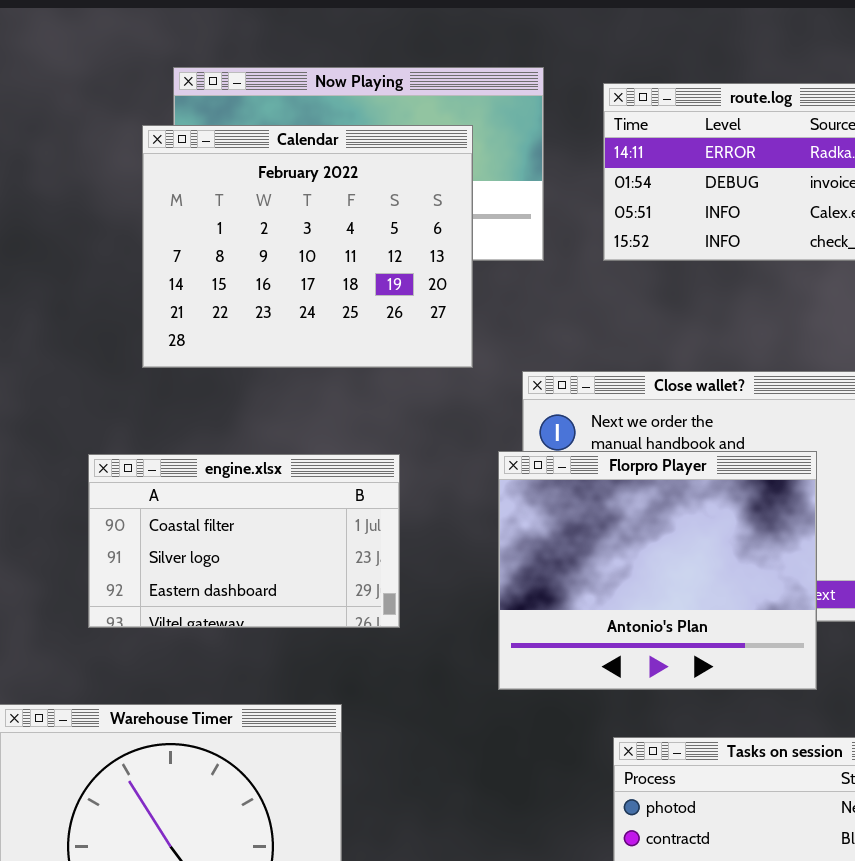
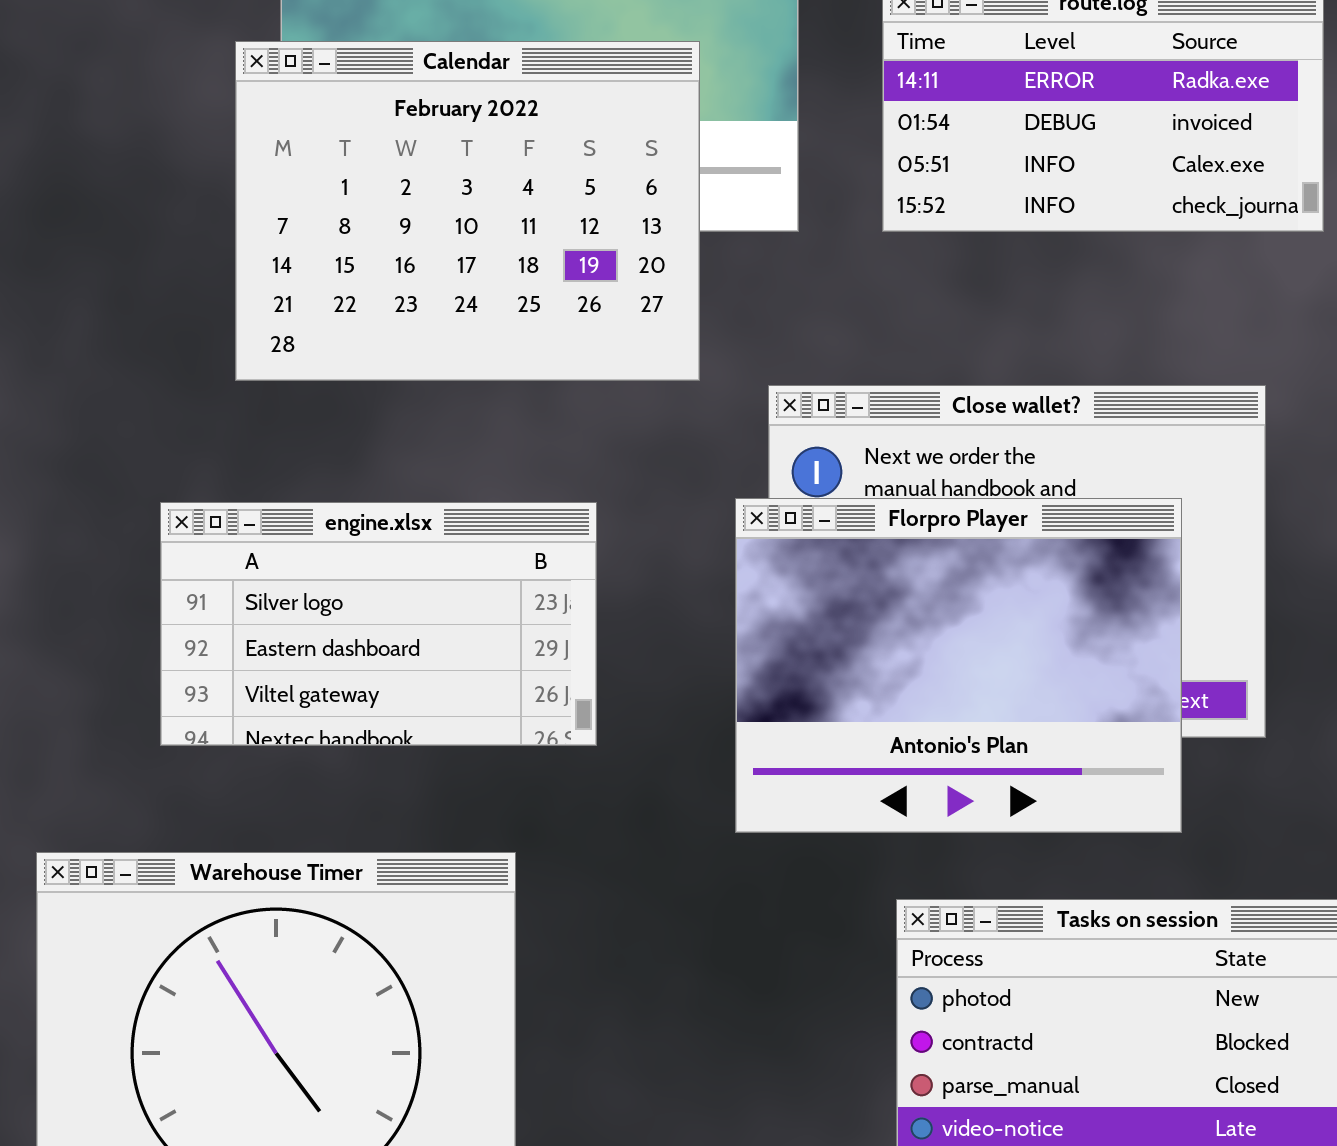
engine.xlsx: [88,454,400,628] -> [160,502,597,746], scrolled down 1 row

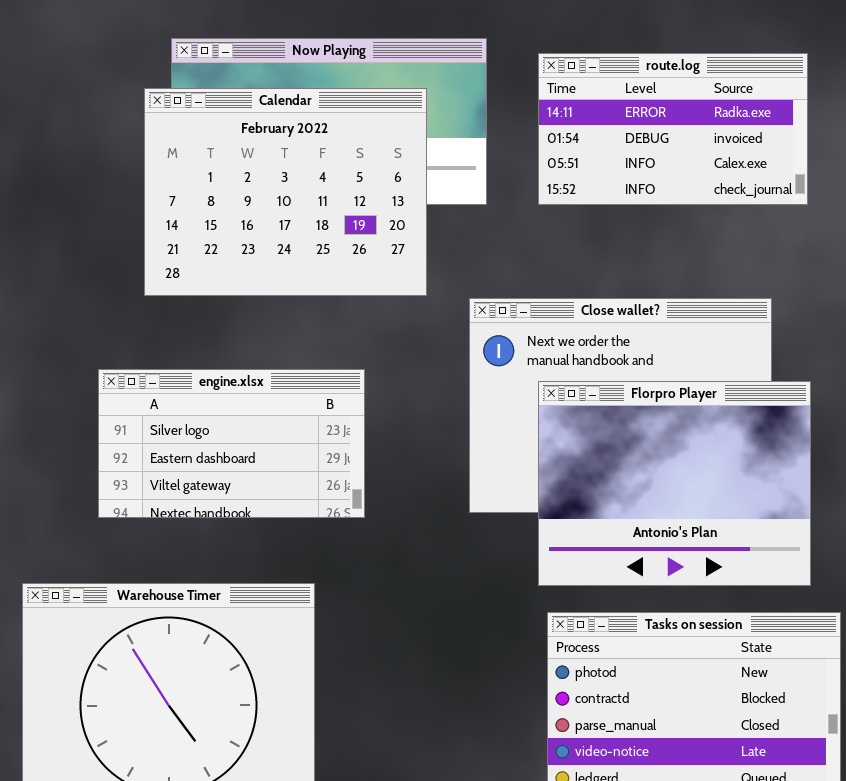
Florpro Player: [735,498,1182,833] -> [538,381,811,586], moved

